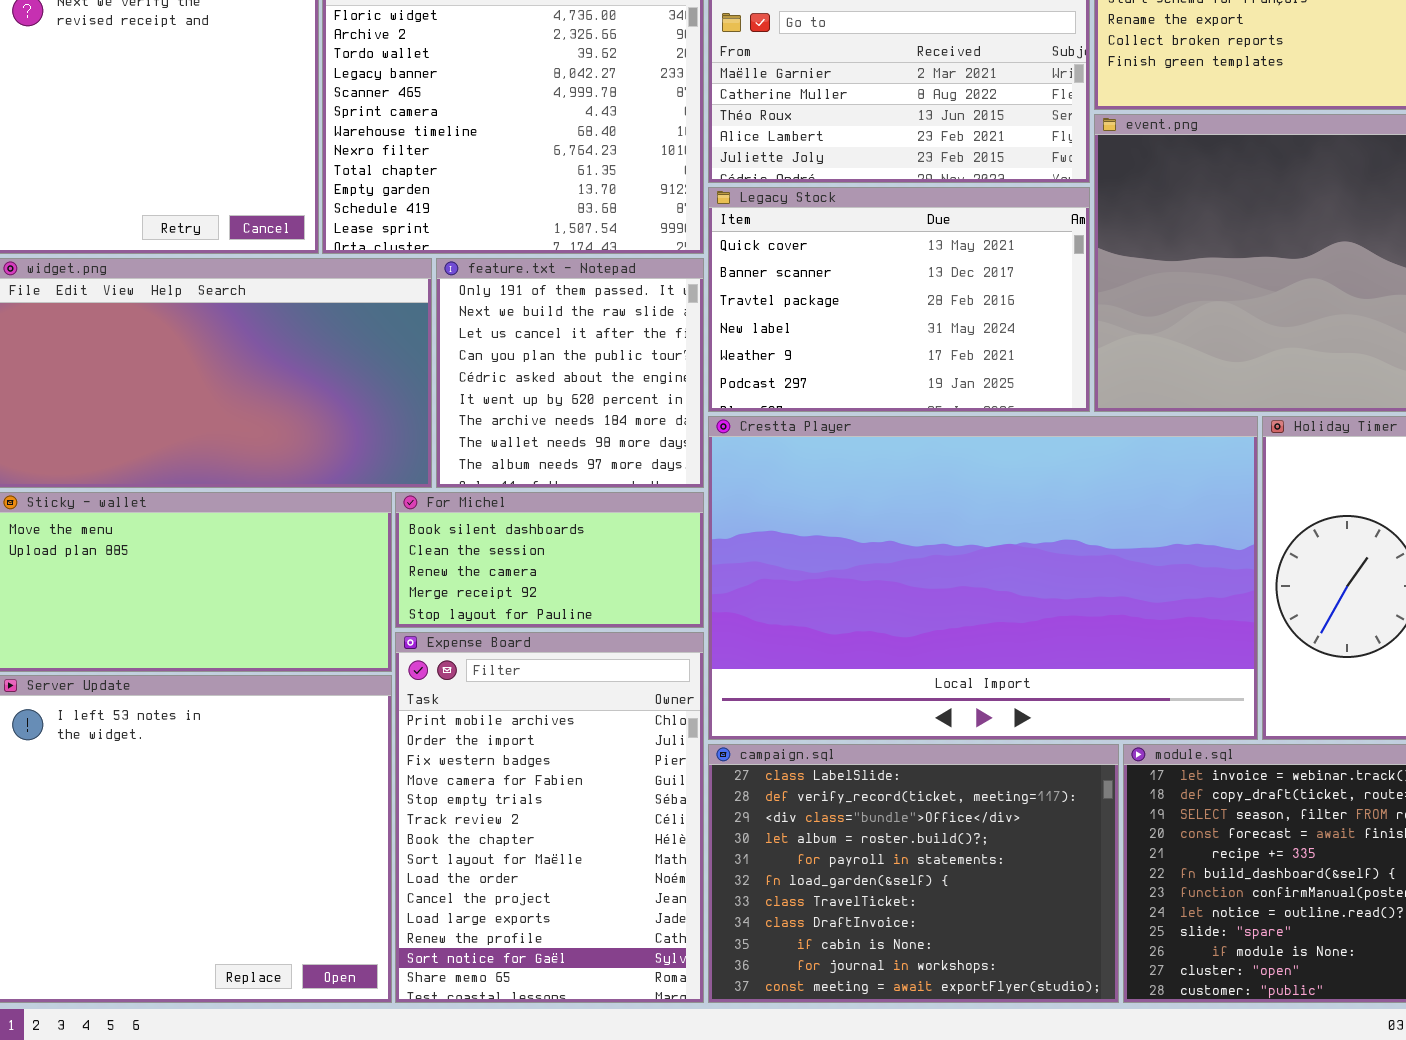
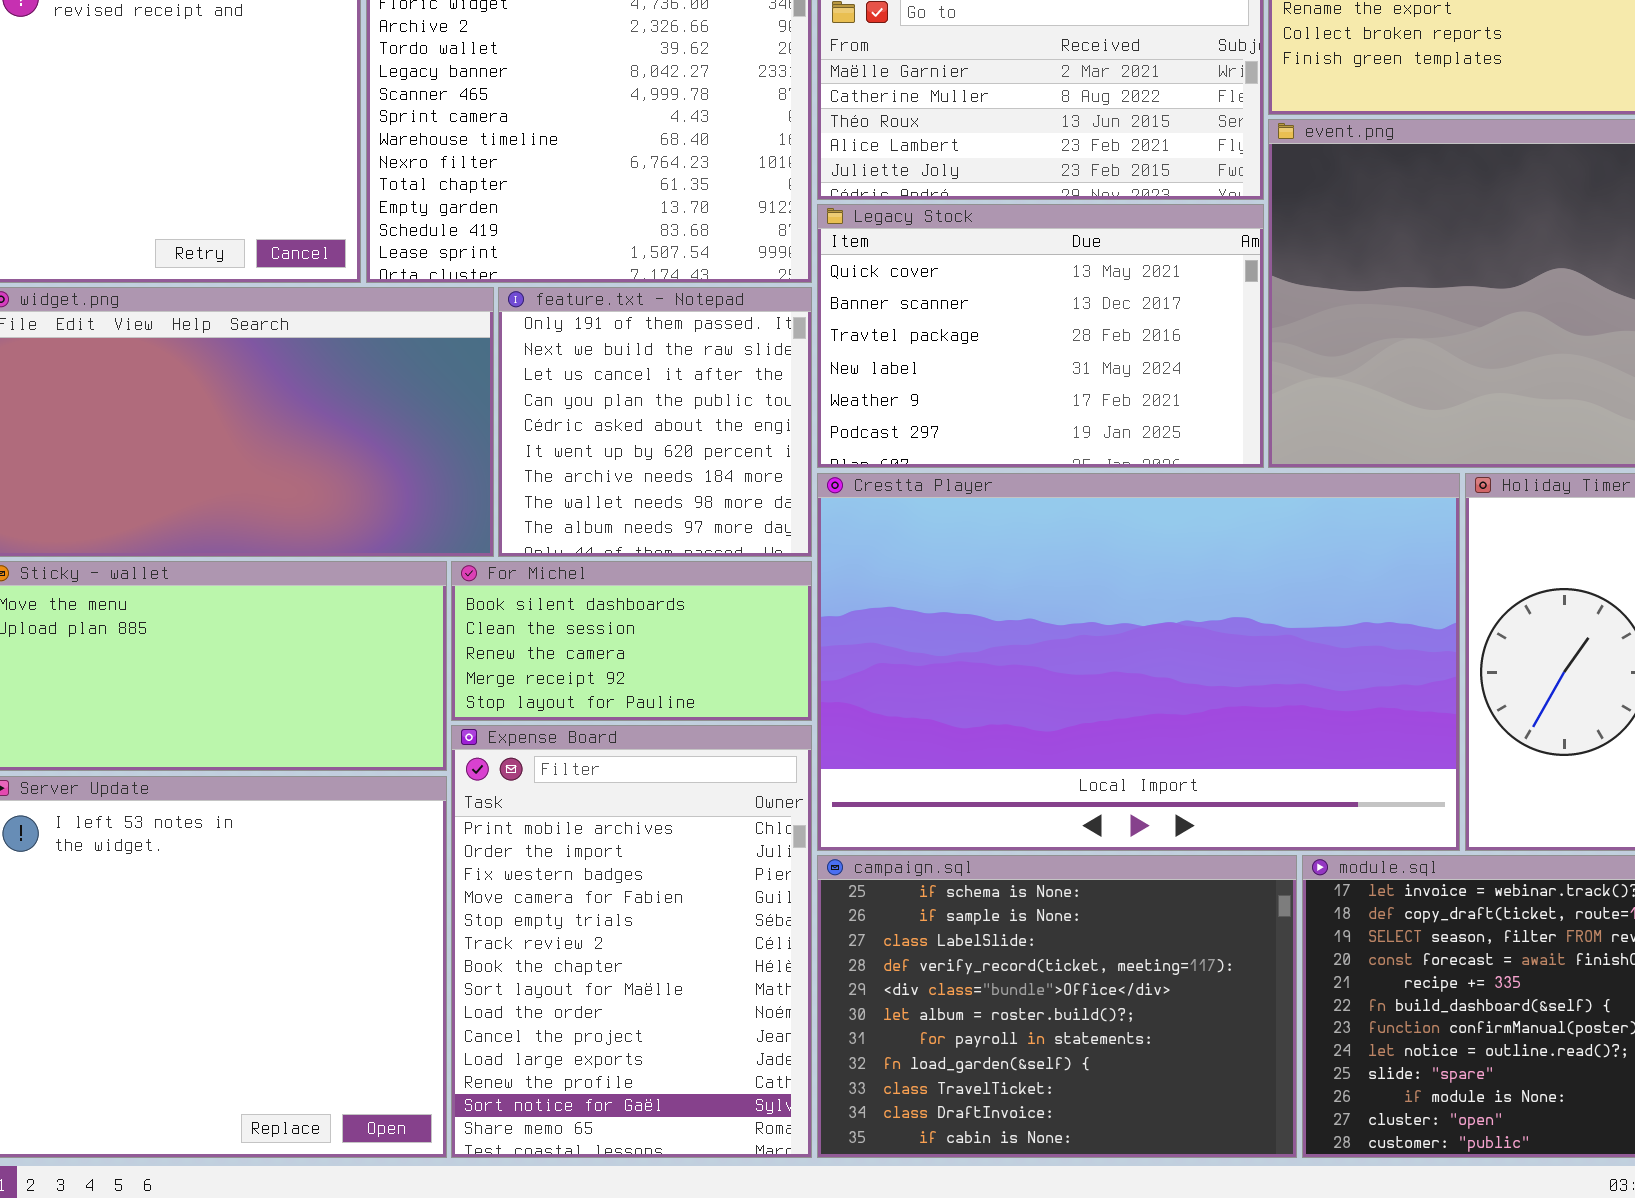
campaign.sql: [708,744,1119,1003] -> [817,855,1297,1158], scrolled up 2 rows

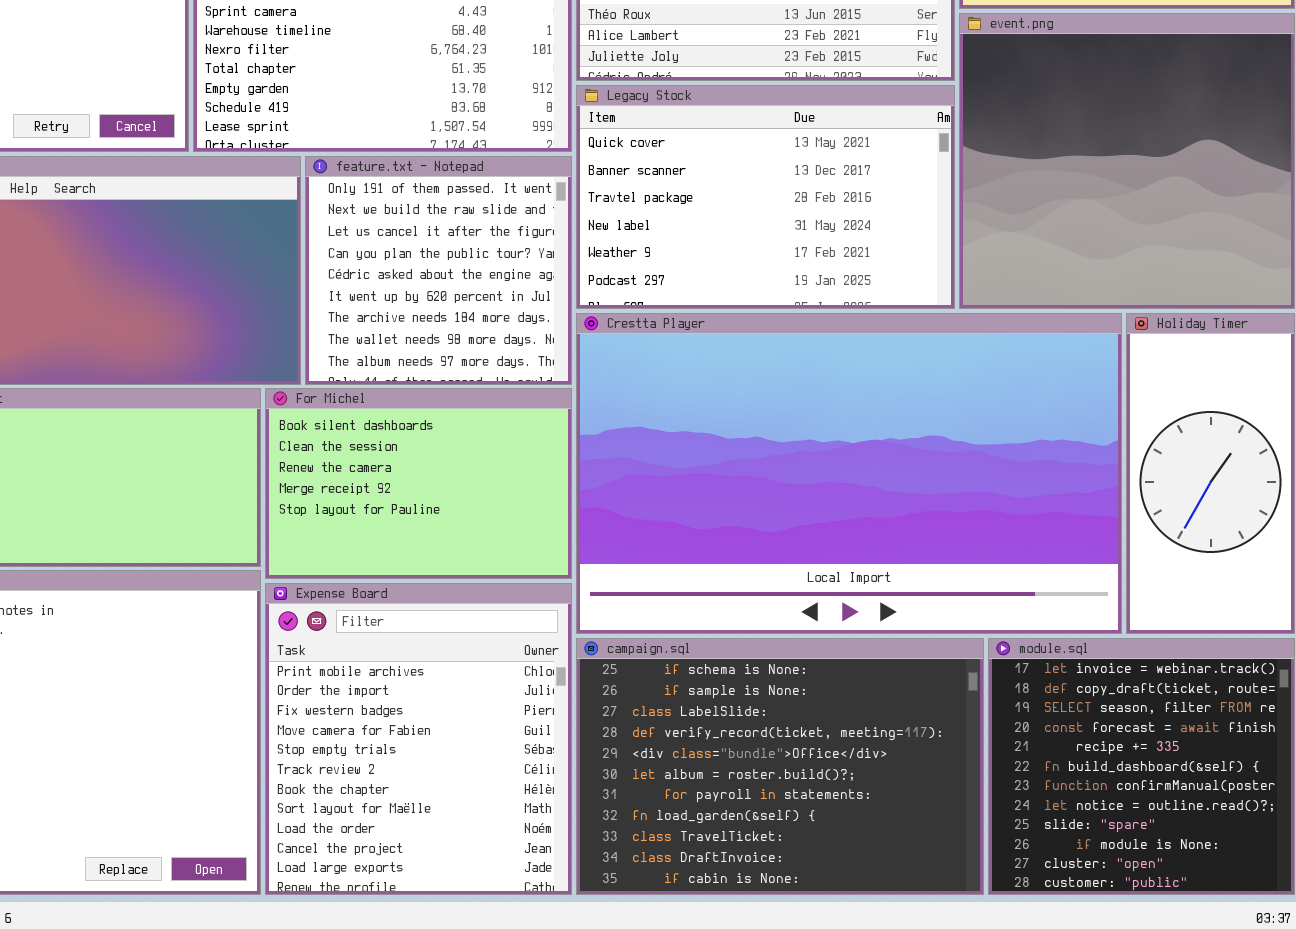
For Michel: [451,561,812,721] -> [265,388,572,579], resized
Expense Board: [451,725,812,1158] -> [265,583,572,895], resized

